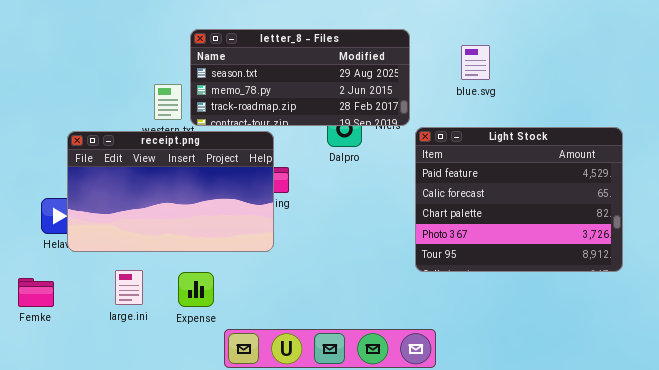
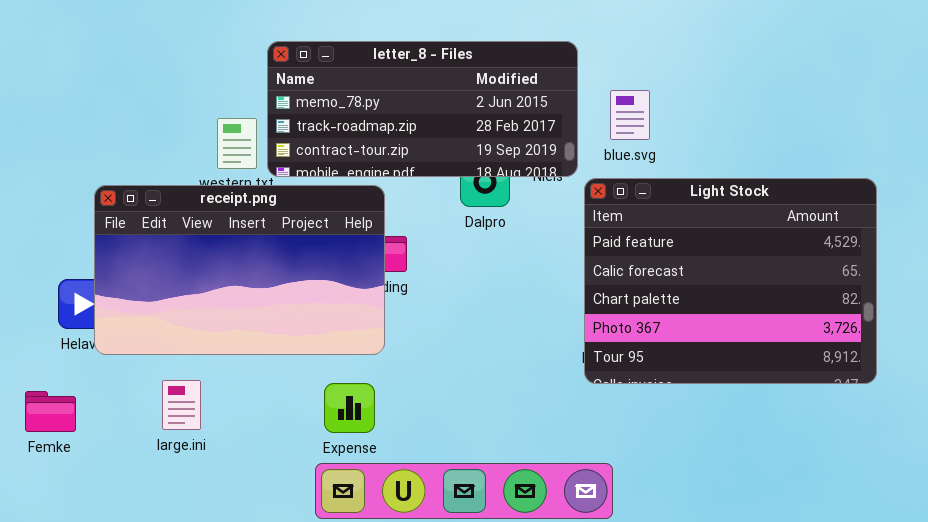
letter_8 - Files: [190,29,410,126] -> [267,41,578,177], scrolled down 1 row
blue.svg: [461,45,490,80] -> [610,90,650,140], moved
Expense: [178,272,214,307] -> [324,383,375,433], moved

